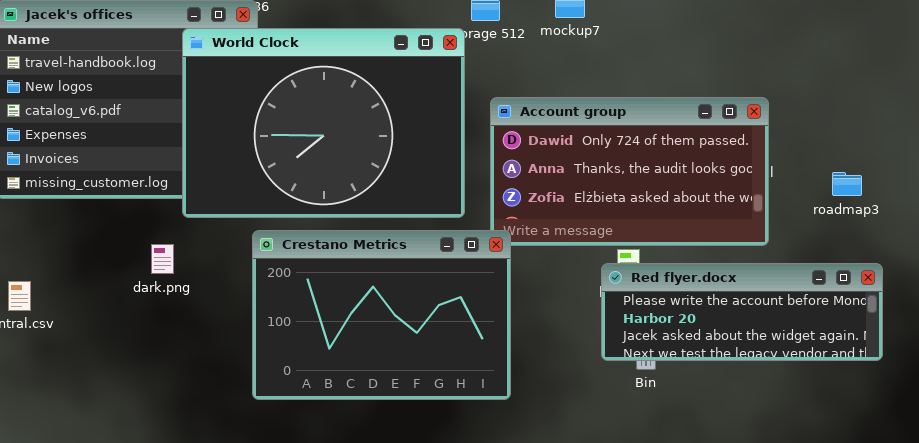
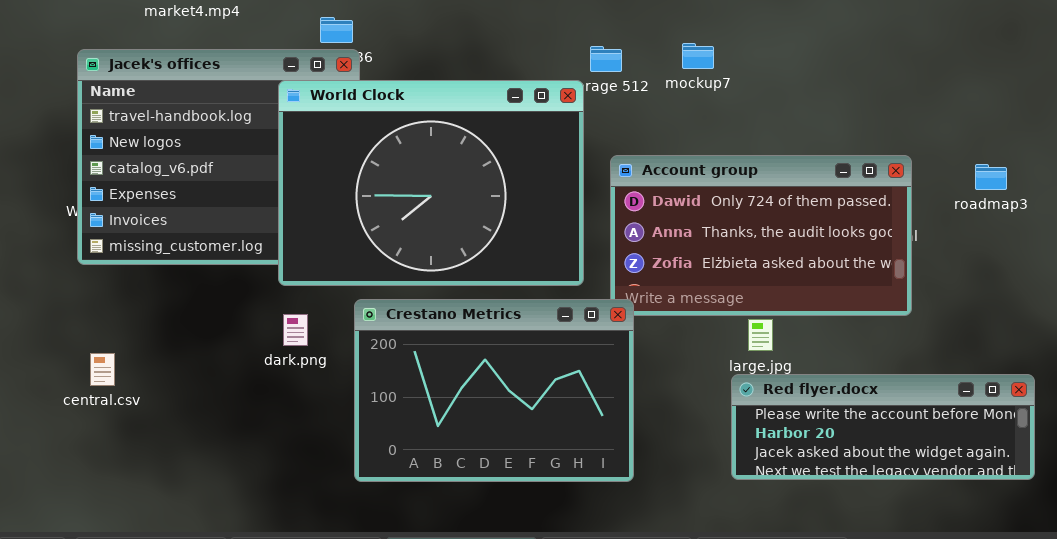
roadmap3: [832,172,862,196] -> [975,164,1007,190], moved
dark.png: [151,244,174,274] -> [283,314,308,346], moved
Red flyer.docx: [601,263,883,361] -> [731,374,1035,480], moved

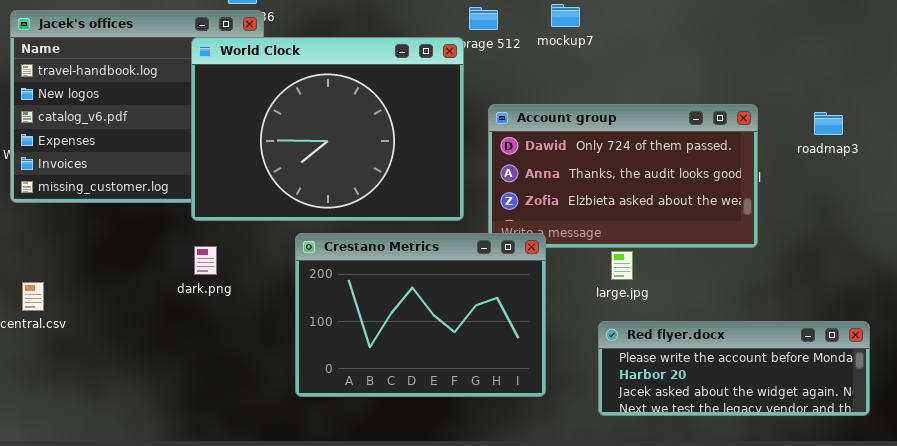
Crestano Metrics: [354,299,634,482] -> [295,233,546,397], moved
Red flyer.docx: [731,374,1035,480] -> [598,321,870,416], moved

